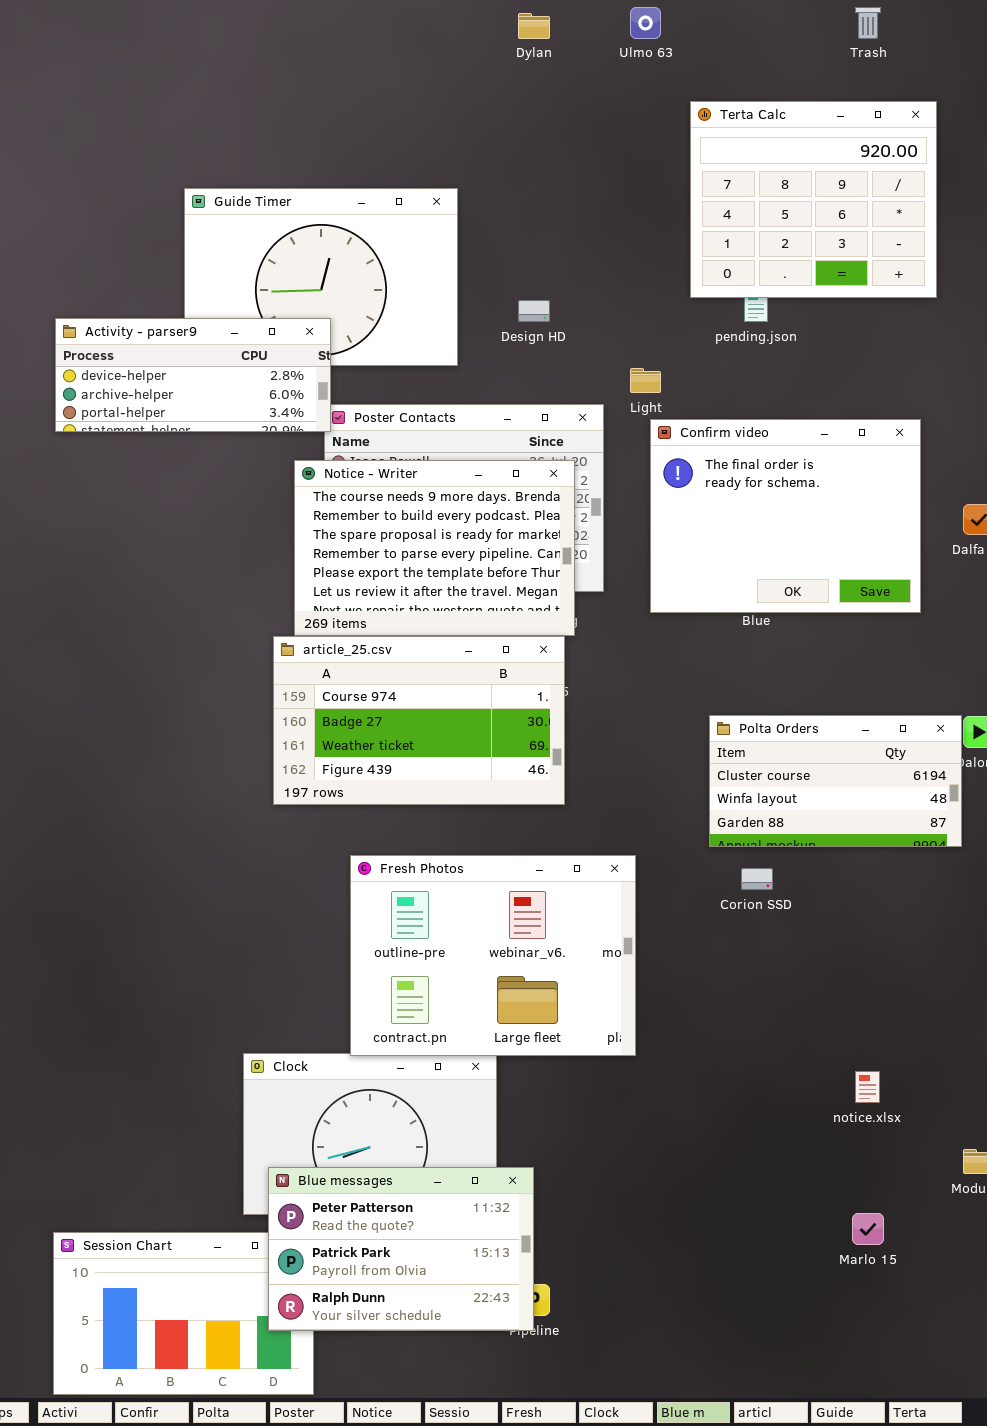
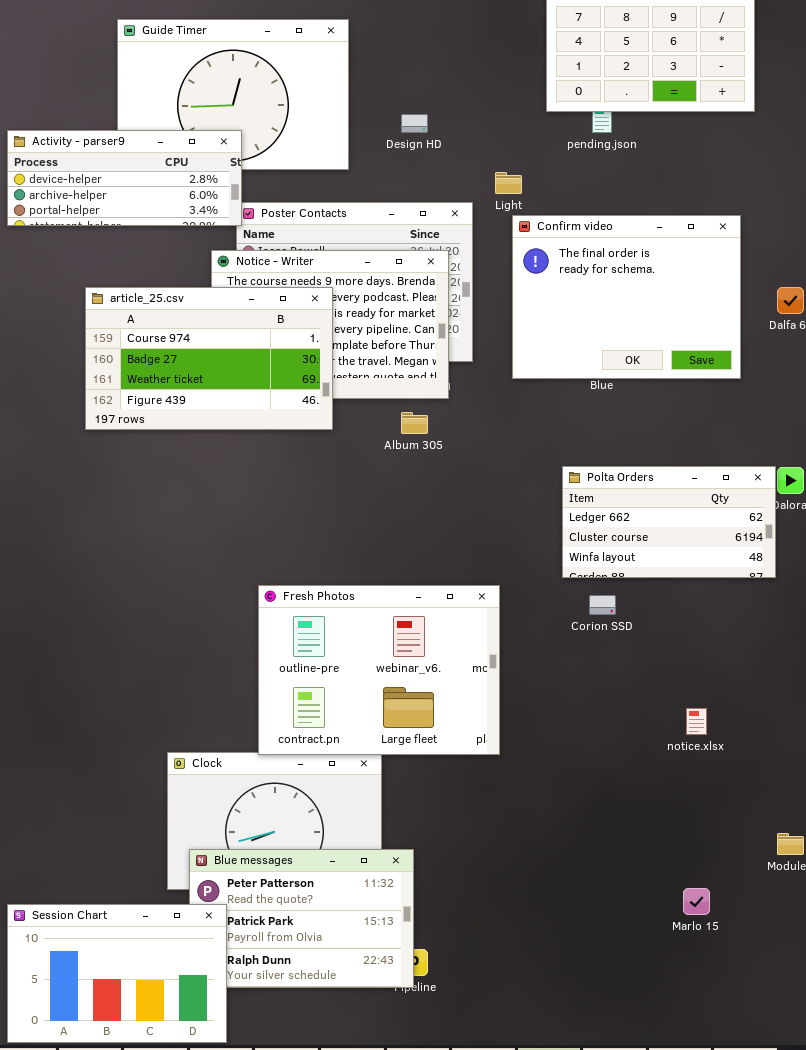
article_25.csv: [273,636,565,805] -> [85,287,333,430], moved
Polta Orders: [709,715,962,847] -> [562,466,776,578], scrolled up 1 row
notice.xlsx: [855,1071,880,1103] -> [686,708,707,735], moved
Session Chart: [53,1232,314,1395] -> [7,904,227,1043], raised

